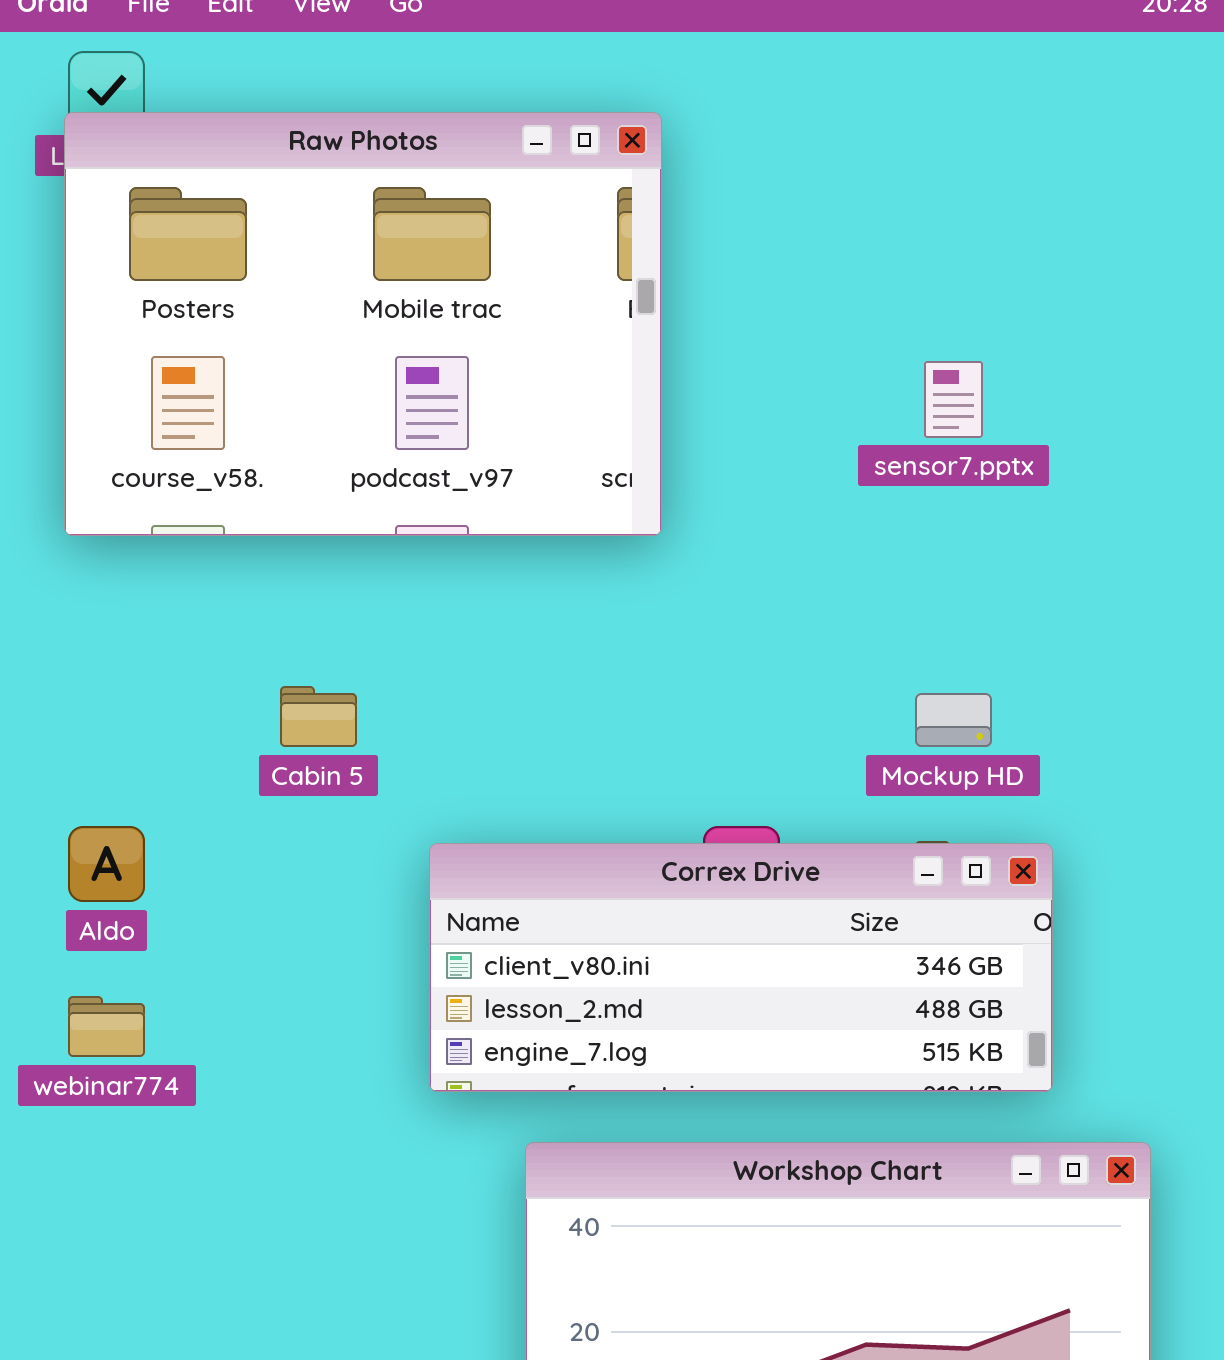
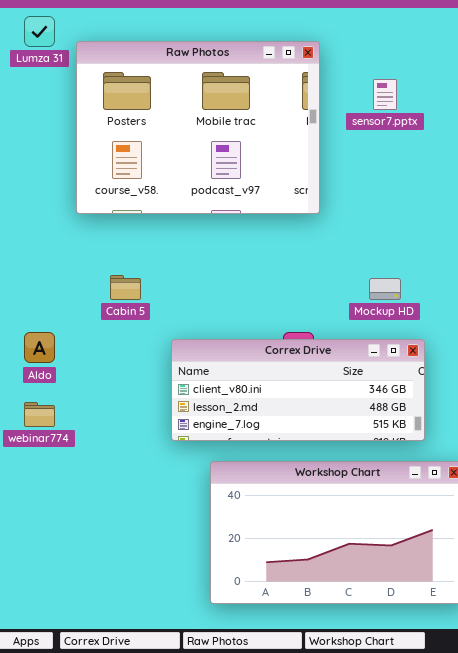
Raw Photos: [64,112,662,536] -> [76,41,320,214], moved
sensor7.pptx: [924,361,983,438] -> [373,79,397,110], moved

